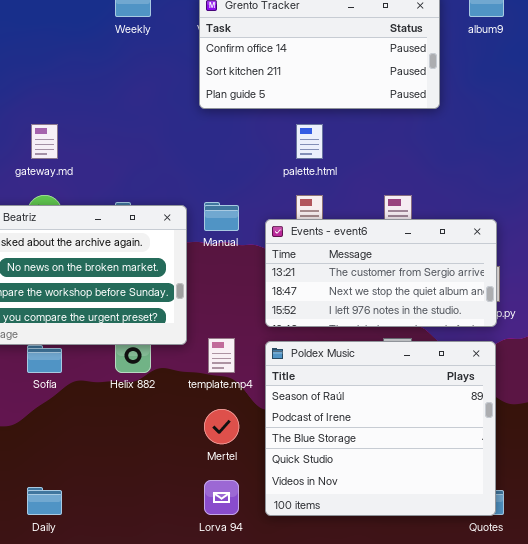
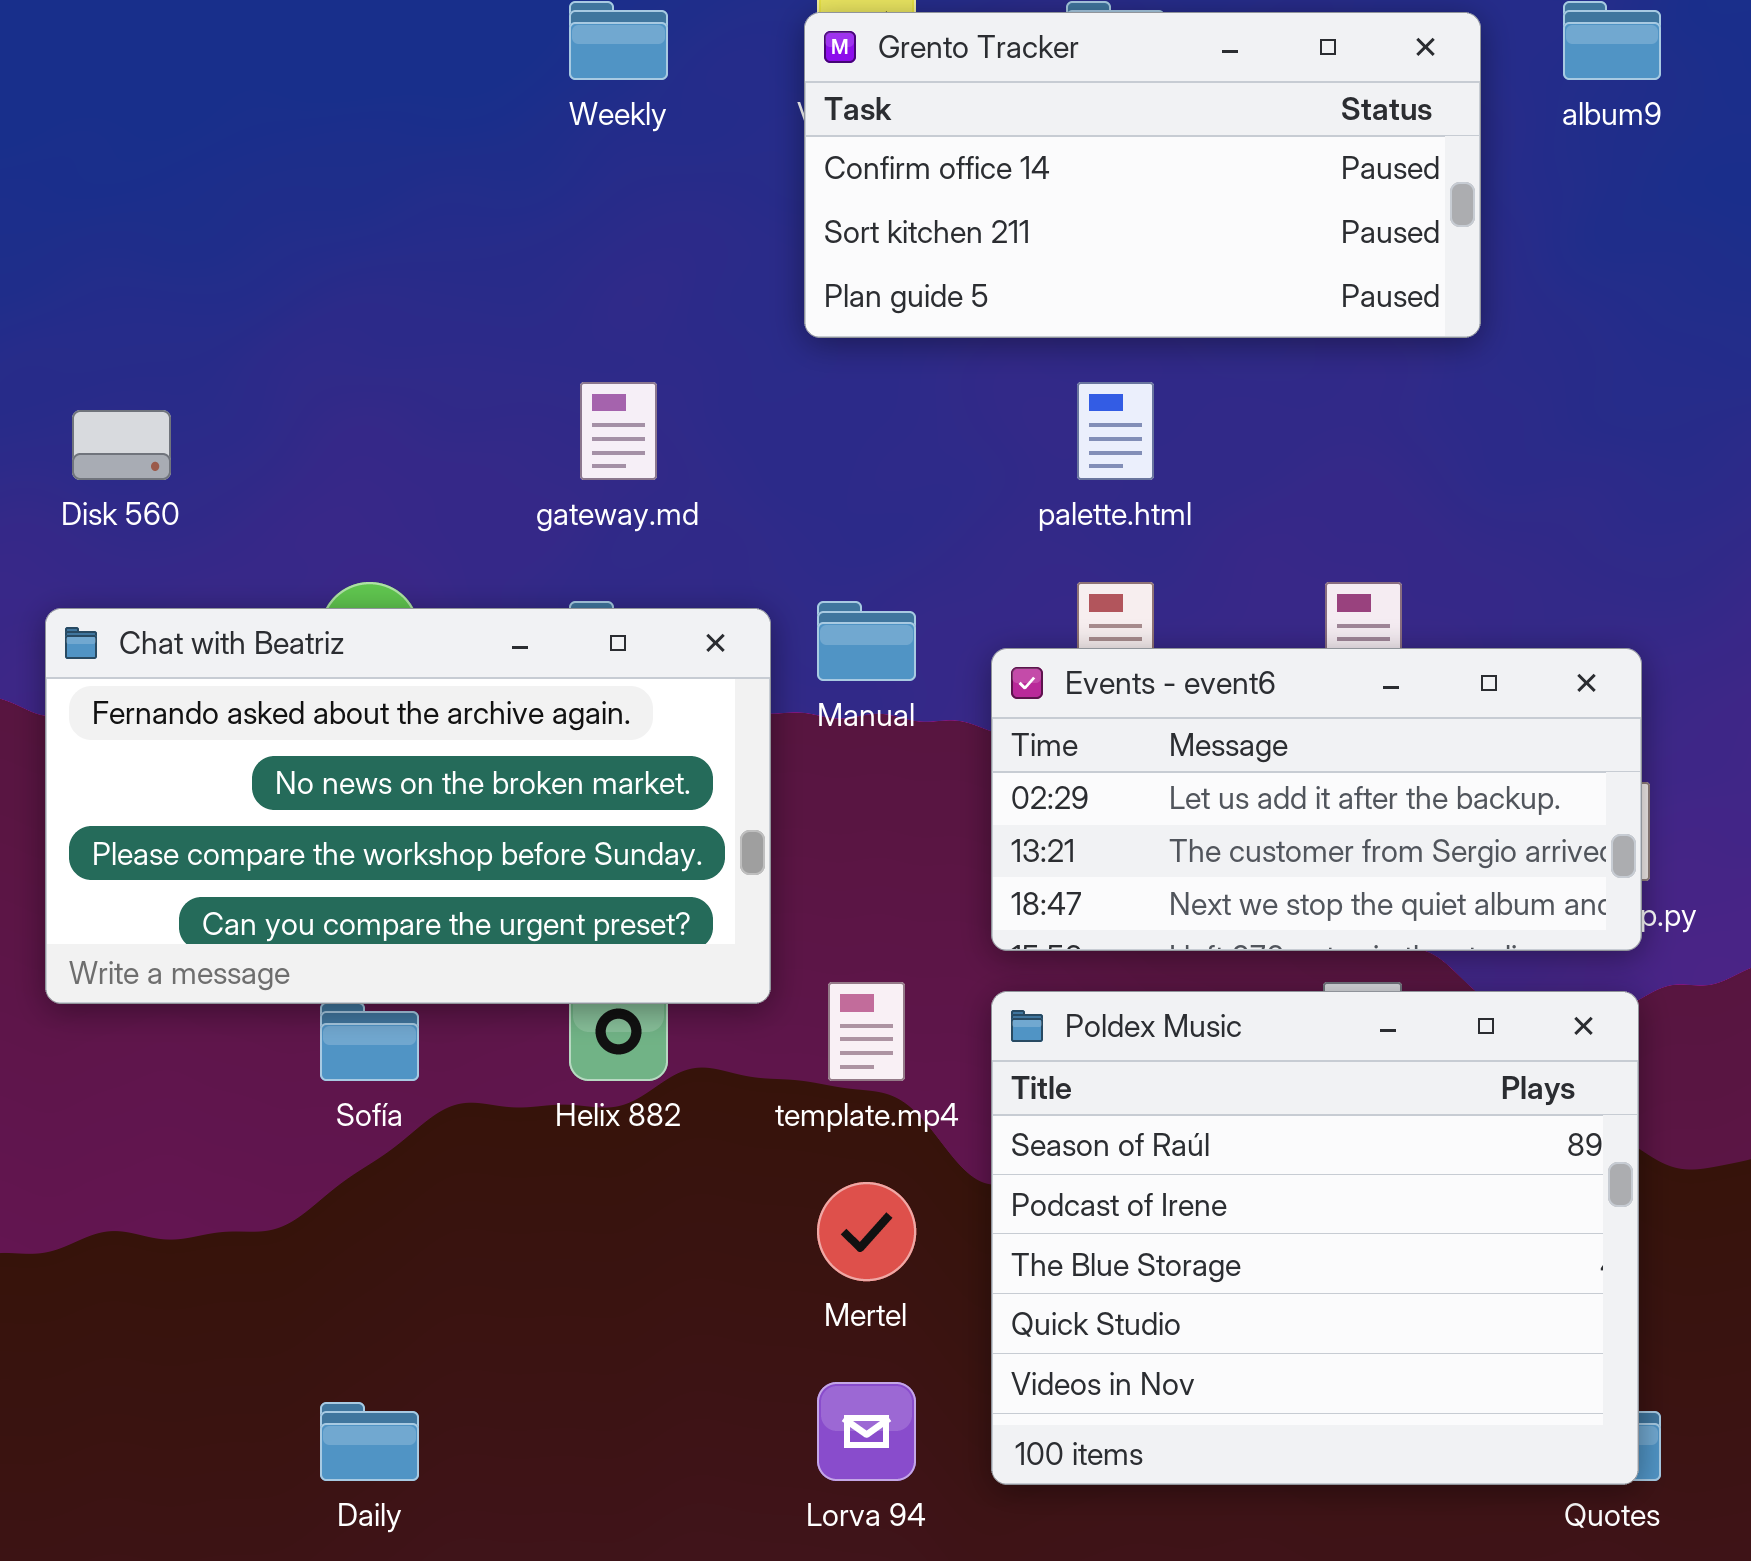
gateway.md: [31,124,58,159] -> [580,382,657,480], moved
Events - event6: [265,219,497,327] -> [991,648,1642,951], scrolled up 1 row

